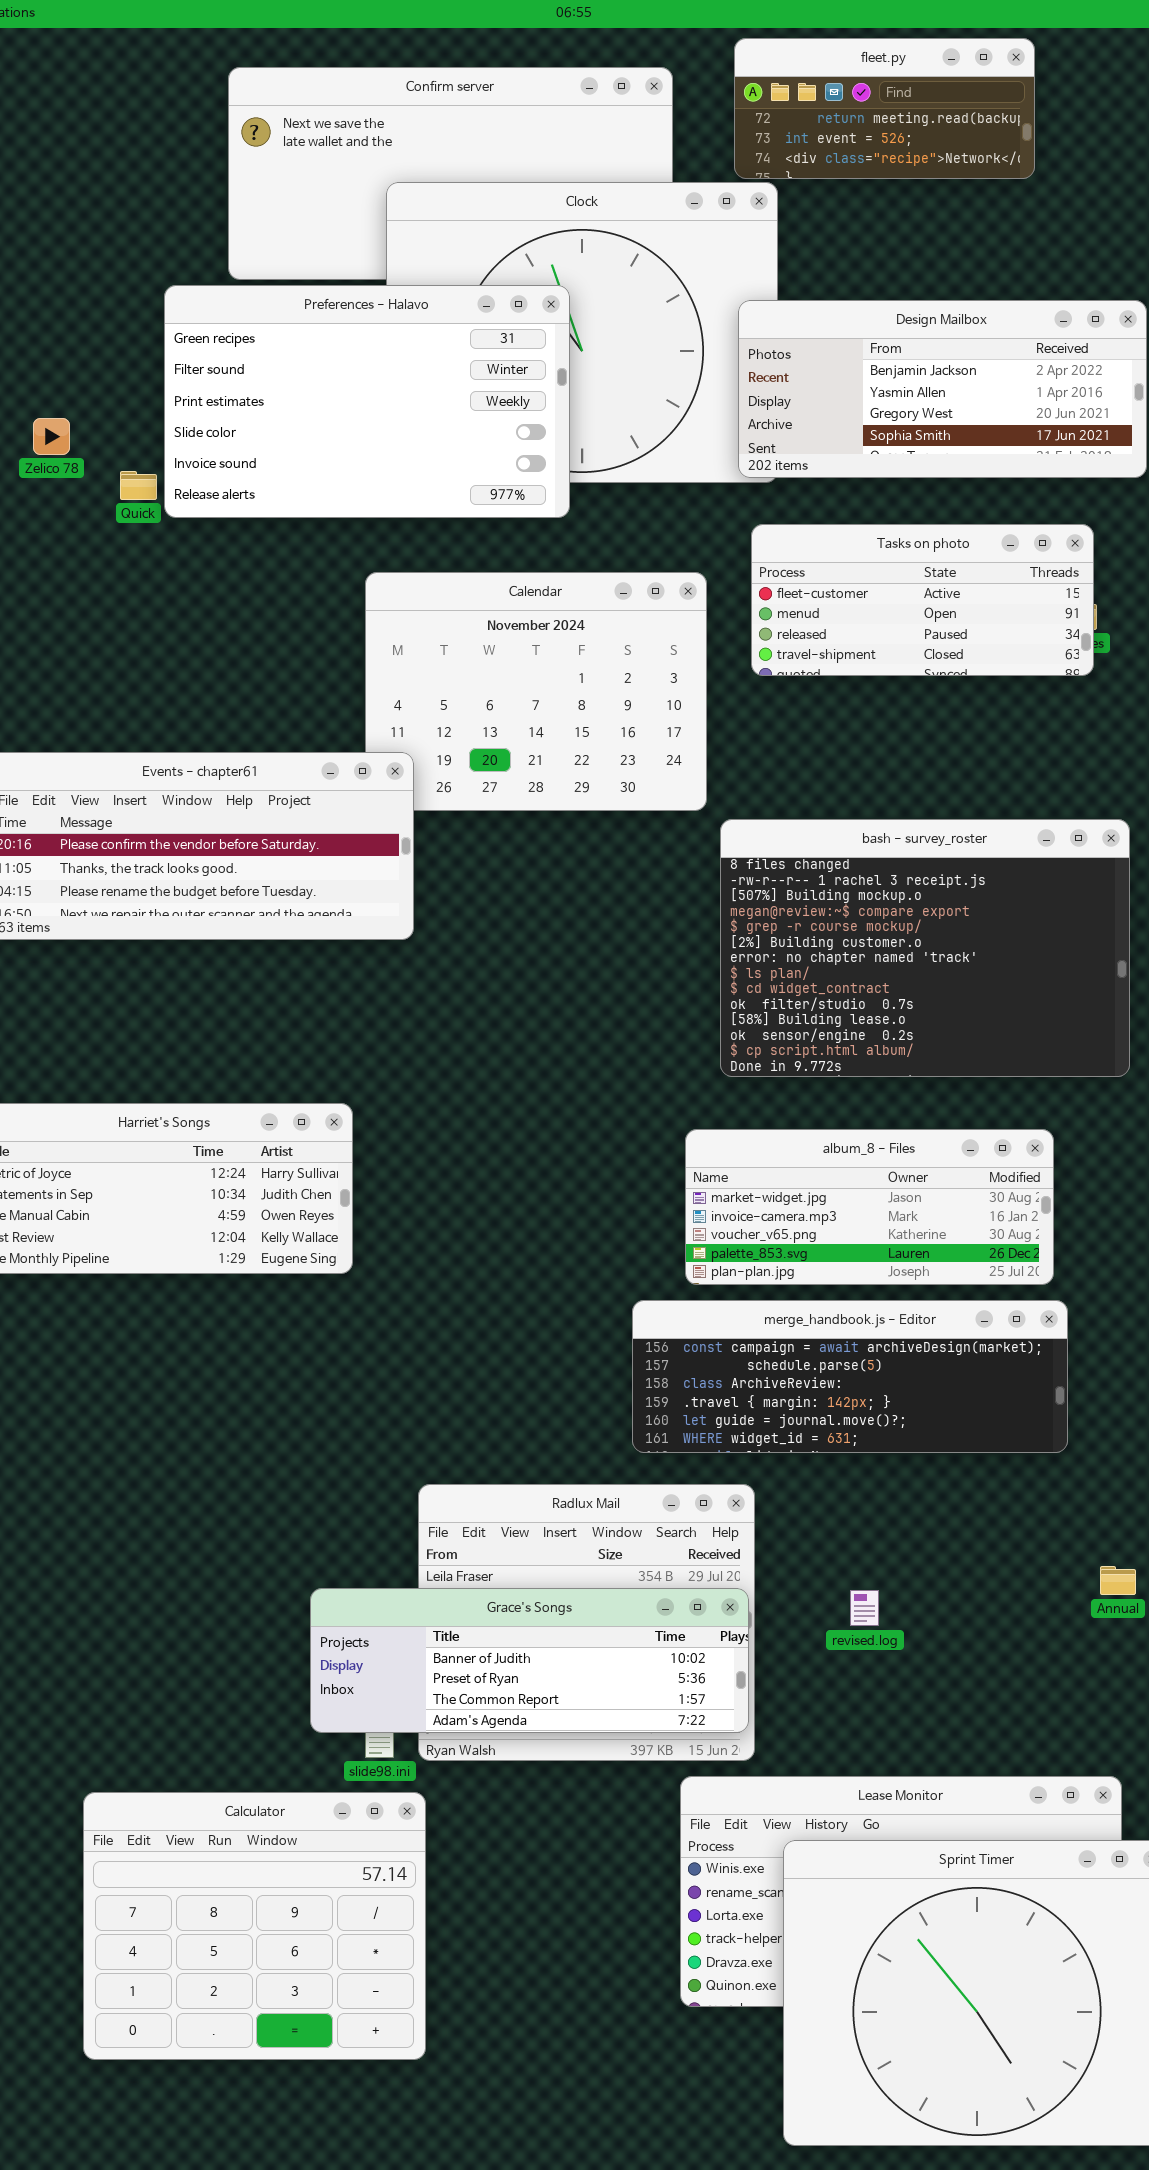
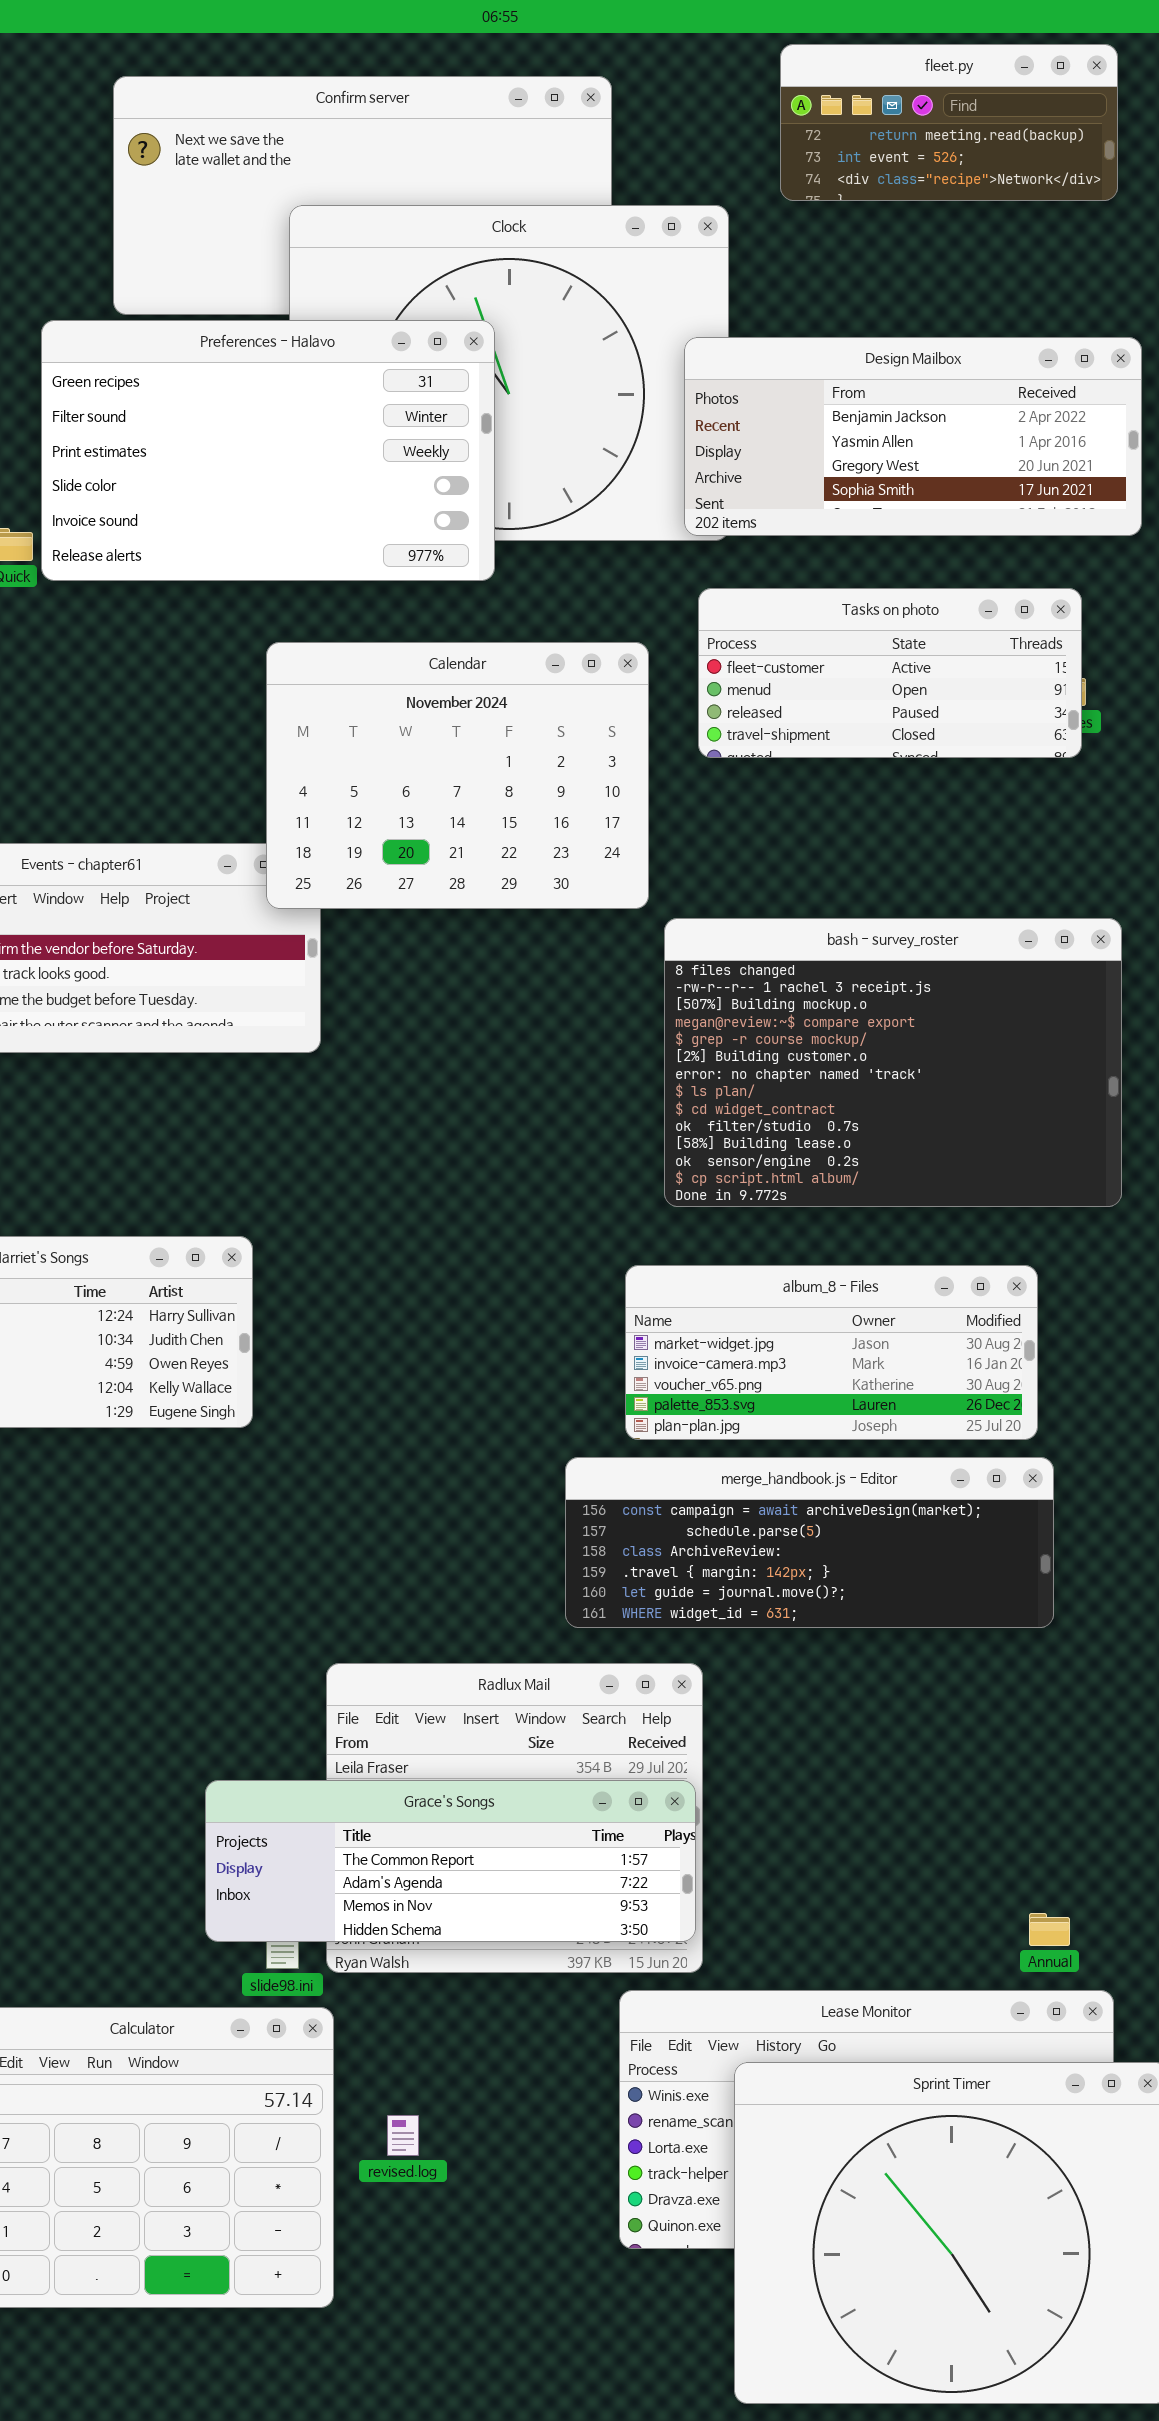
fleet.py: [734,38,1035,179] -> [780,44,1118,201], moved
Calendar: [365,572,707,811] -> [266,642,649,909], raised
Annual: [1100,1566,1136,1595] -> [1029,1913,1070,1946], moved
Grace's Songs: [310,1588,749,1733] -> [205,1780,696,1942], scrolled down 2 rows
revised.log: [850,1590,879,1626] -> [387,2115,419,2156], moved

